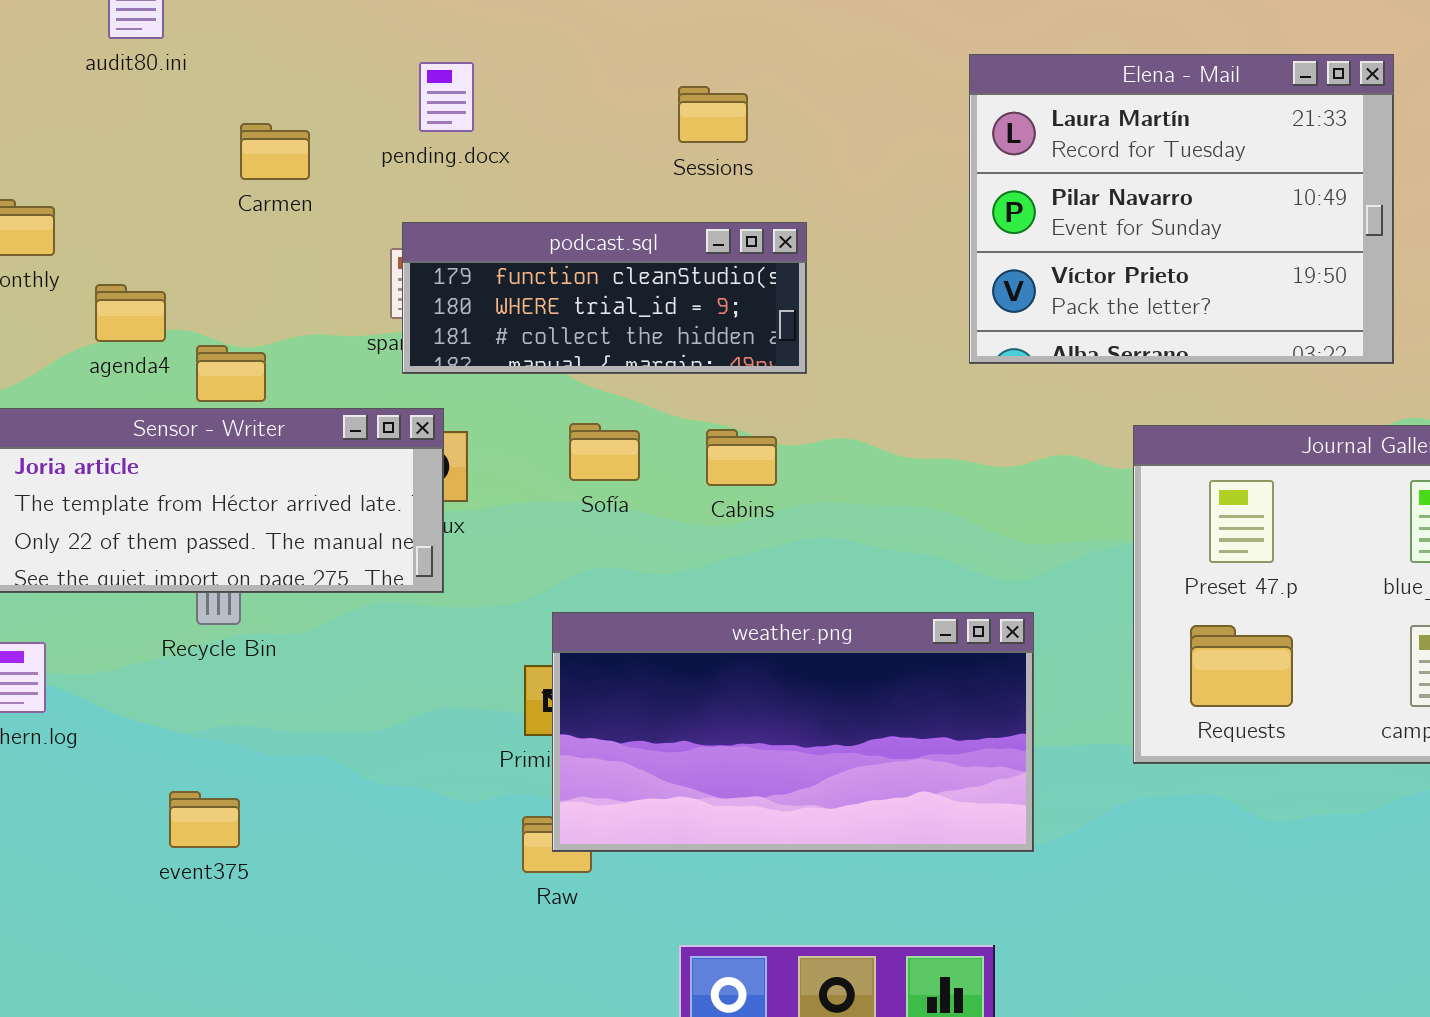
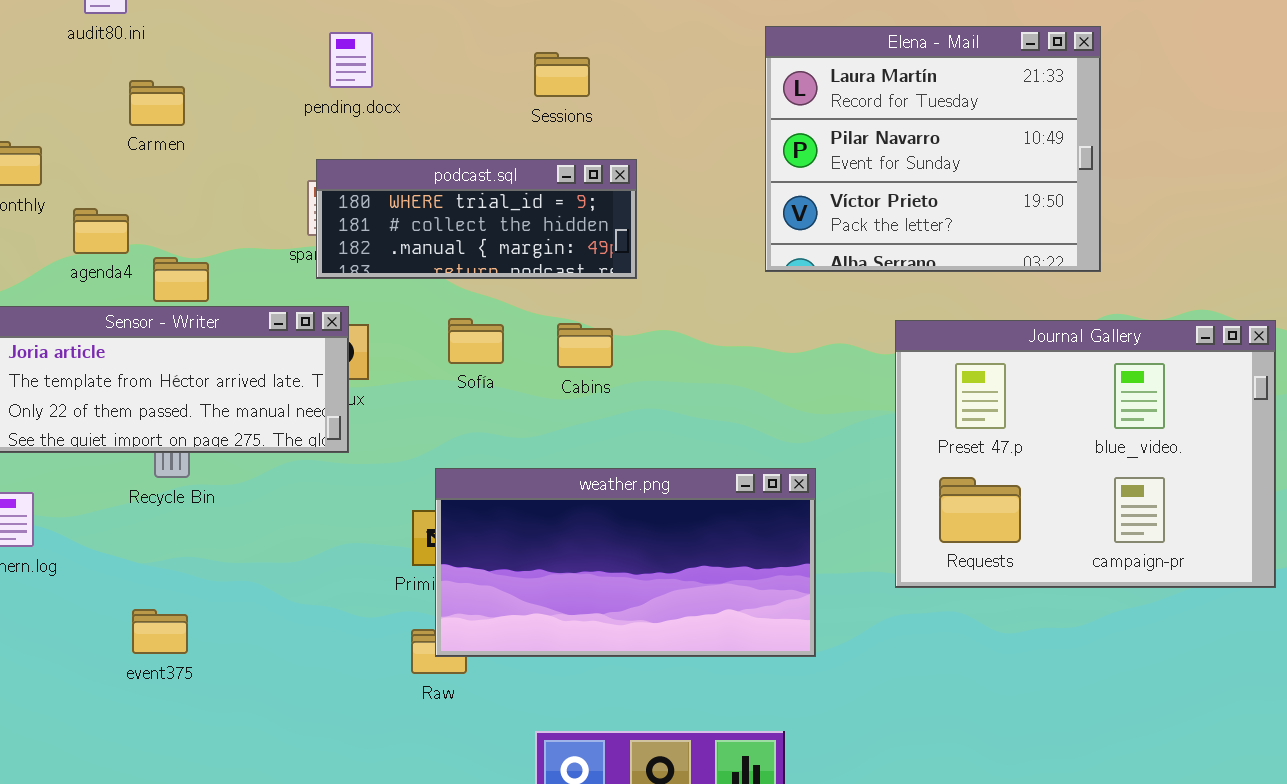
Carmen: [240,123,310,180] -> [129,80,185,126], moved
podcast.sql: [402,222,807,374] -> [316,159,637,279], scrolled down 1 row

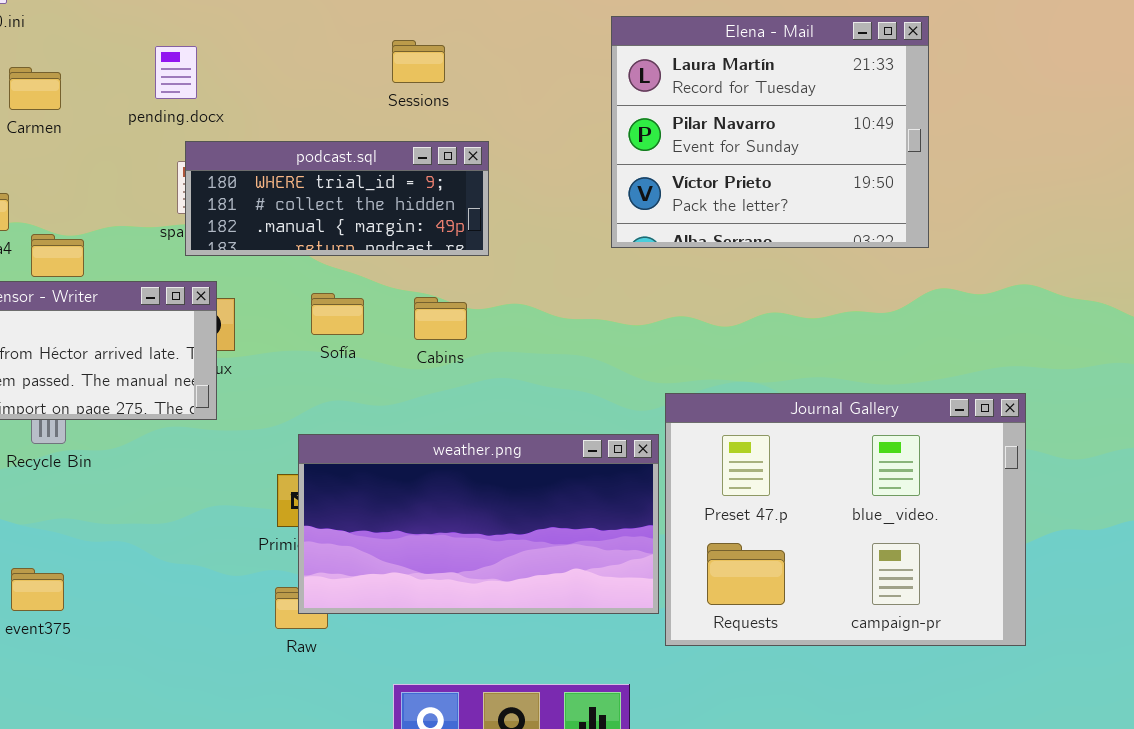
pending.docx: [329,32,373,88] -> [155,46,197,99], moved
Journal Gallery: [895,320,1276,588] -> [665,393,1026,646], moved

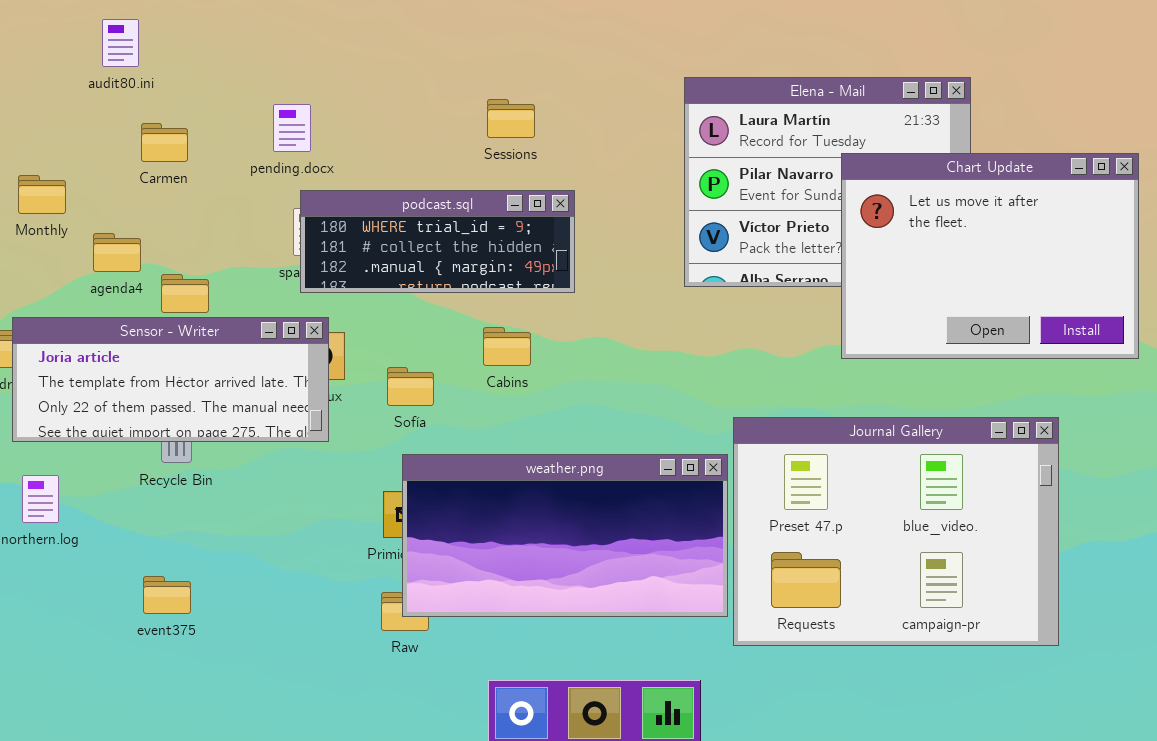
Chart Update: none -> [841,153,1139,359], opened
Sofía: [311,293,364,335] -> [387,367,434,406], moved
Cabins: [414,297,467,340] -> [483,327,531,366], moved

